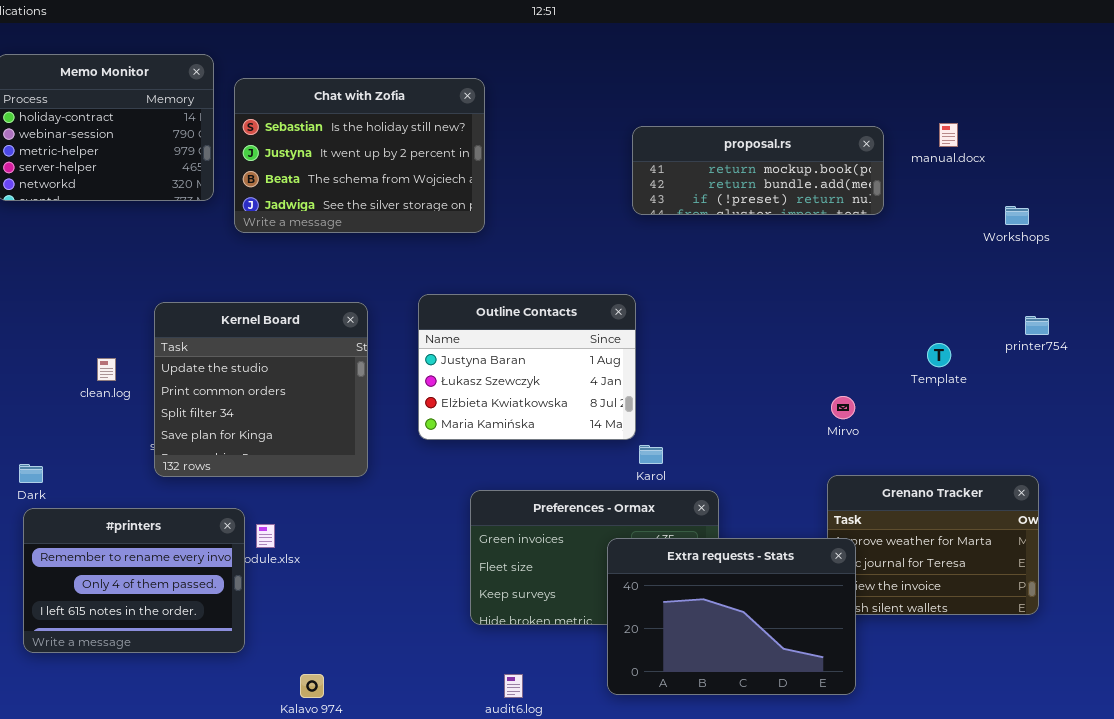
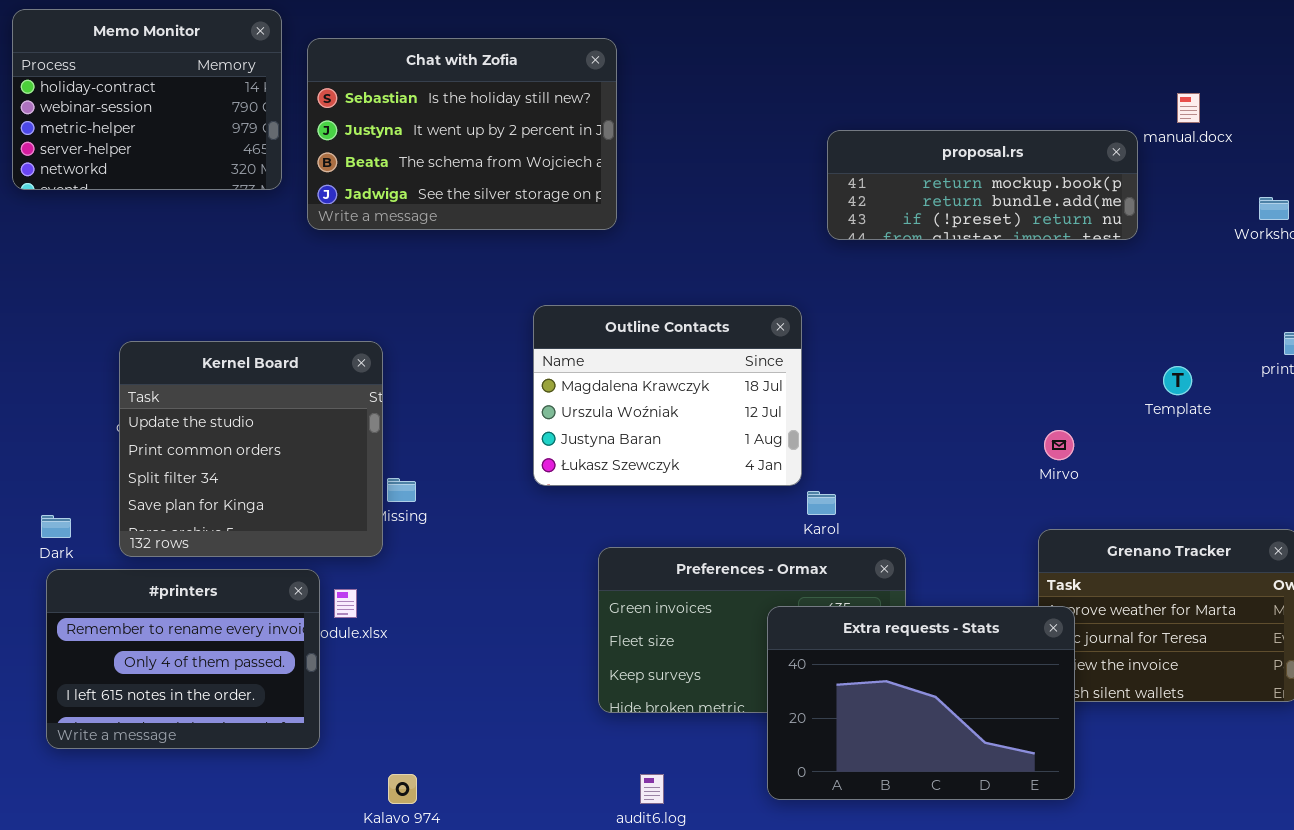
proposal.rs: [632,126,884,215] -> [827,130,1138,240], moved
Outline Contacts: [418,294,636,440] -> [533,305,802,486], scrolled up 2 rows
Kernel Board: [154,302,368,477] -> [119,341,383,557], moved

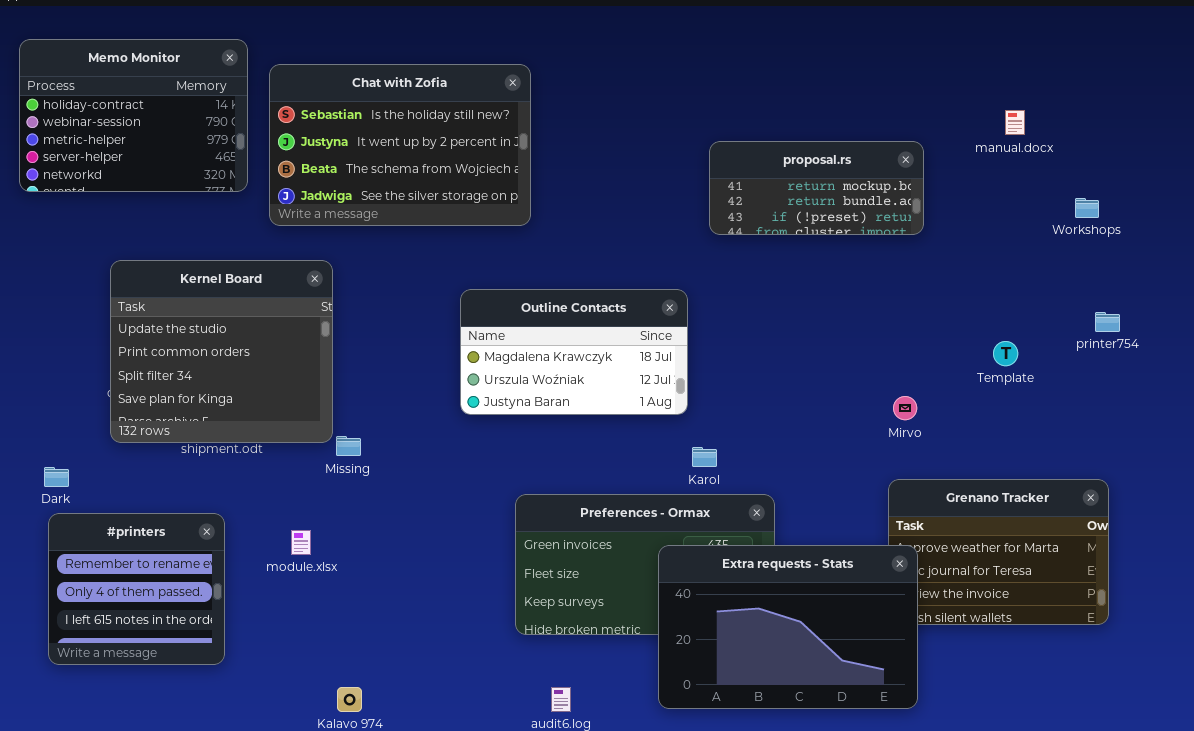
proposal.rs: [827,130,1138,240] -> [709,141,924,235], resized
Outline Contacts: [533,305,802,486] -> [460,289,688,415], resized
Kernel Board: [119,341,383,557] -> [110,260,333,443], moved
#printers: [46,569,320,749] -> [48,513,225,665], resized

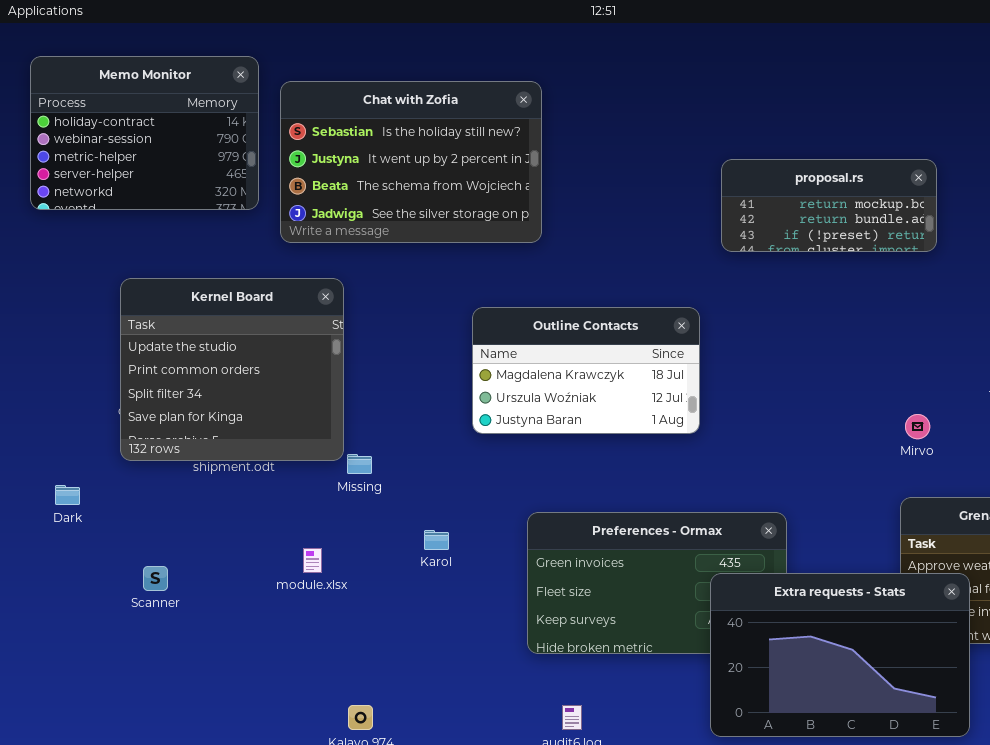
Karol: [692,447,717,467] -> [424,530,449,550], moved
#printers: [48,513,225,665] -> none, closed
Extra requests - Stats: [658,545,918,709] -> [710,573,970,737], moved

